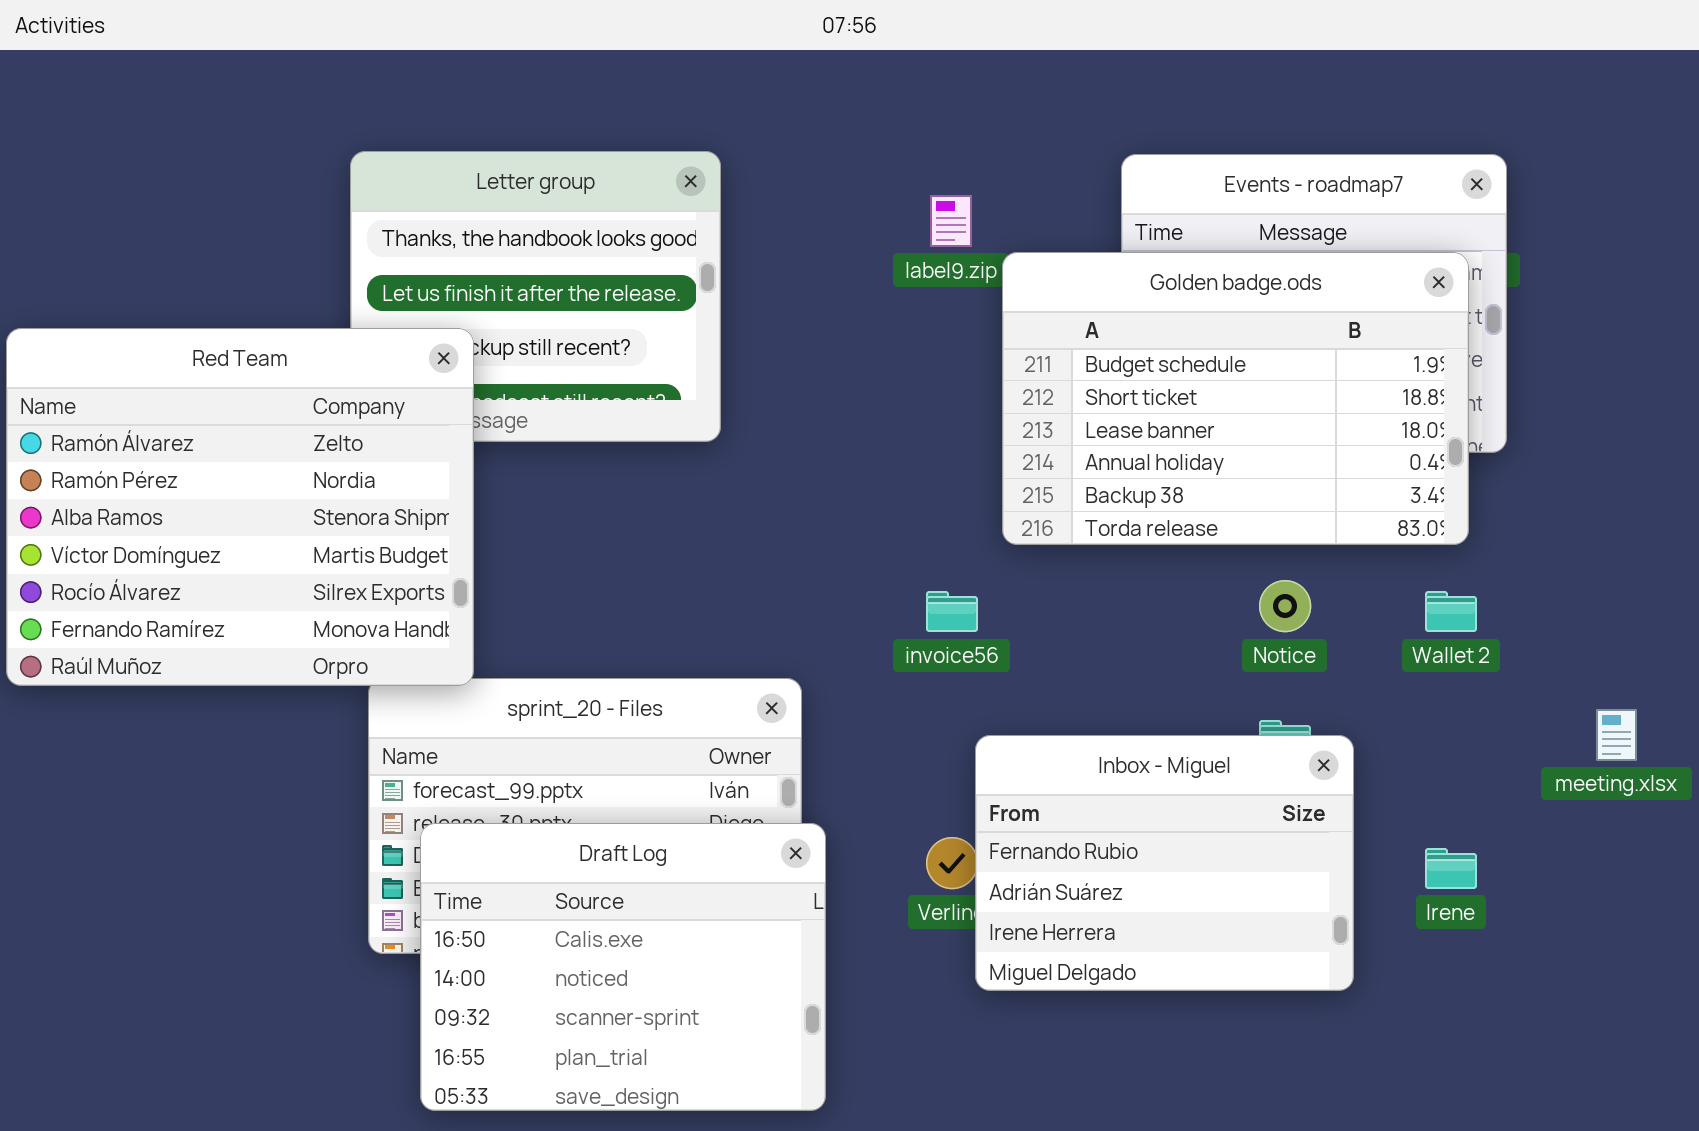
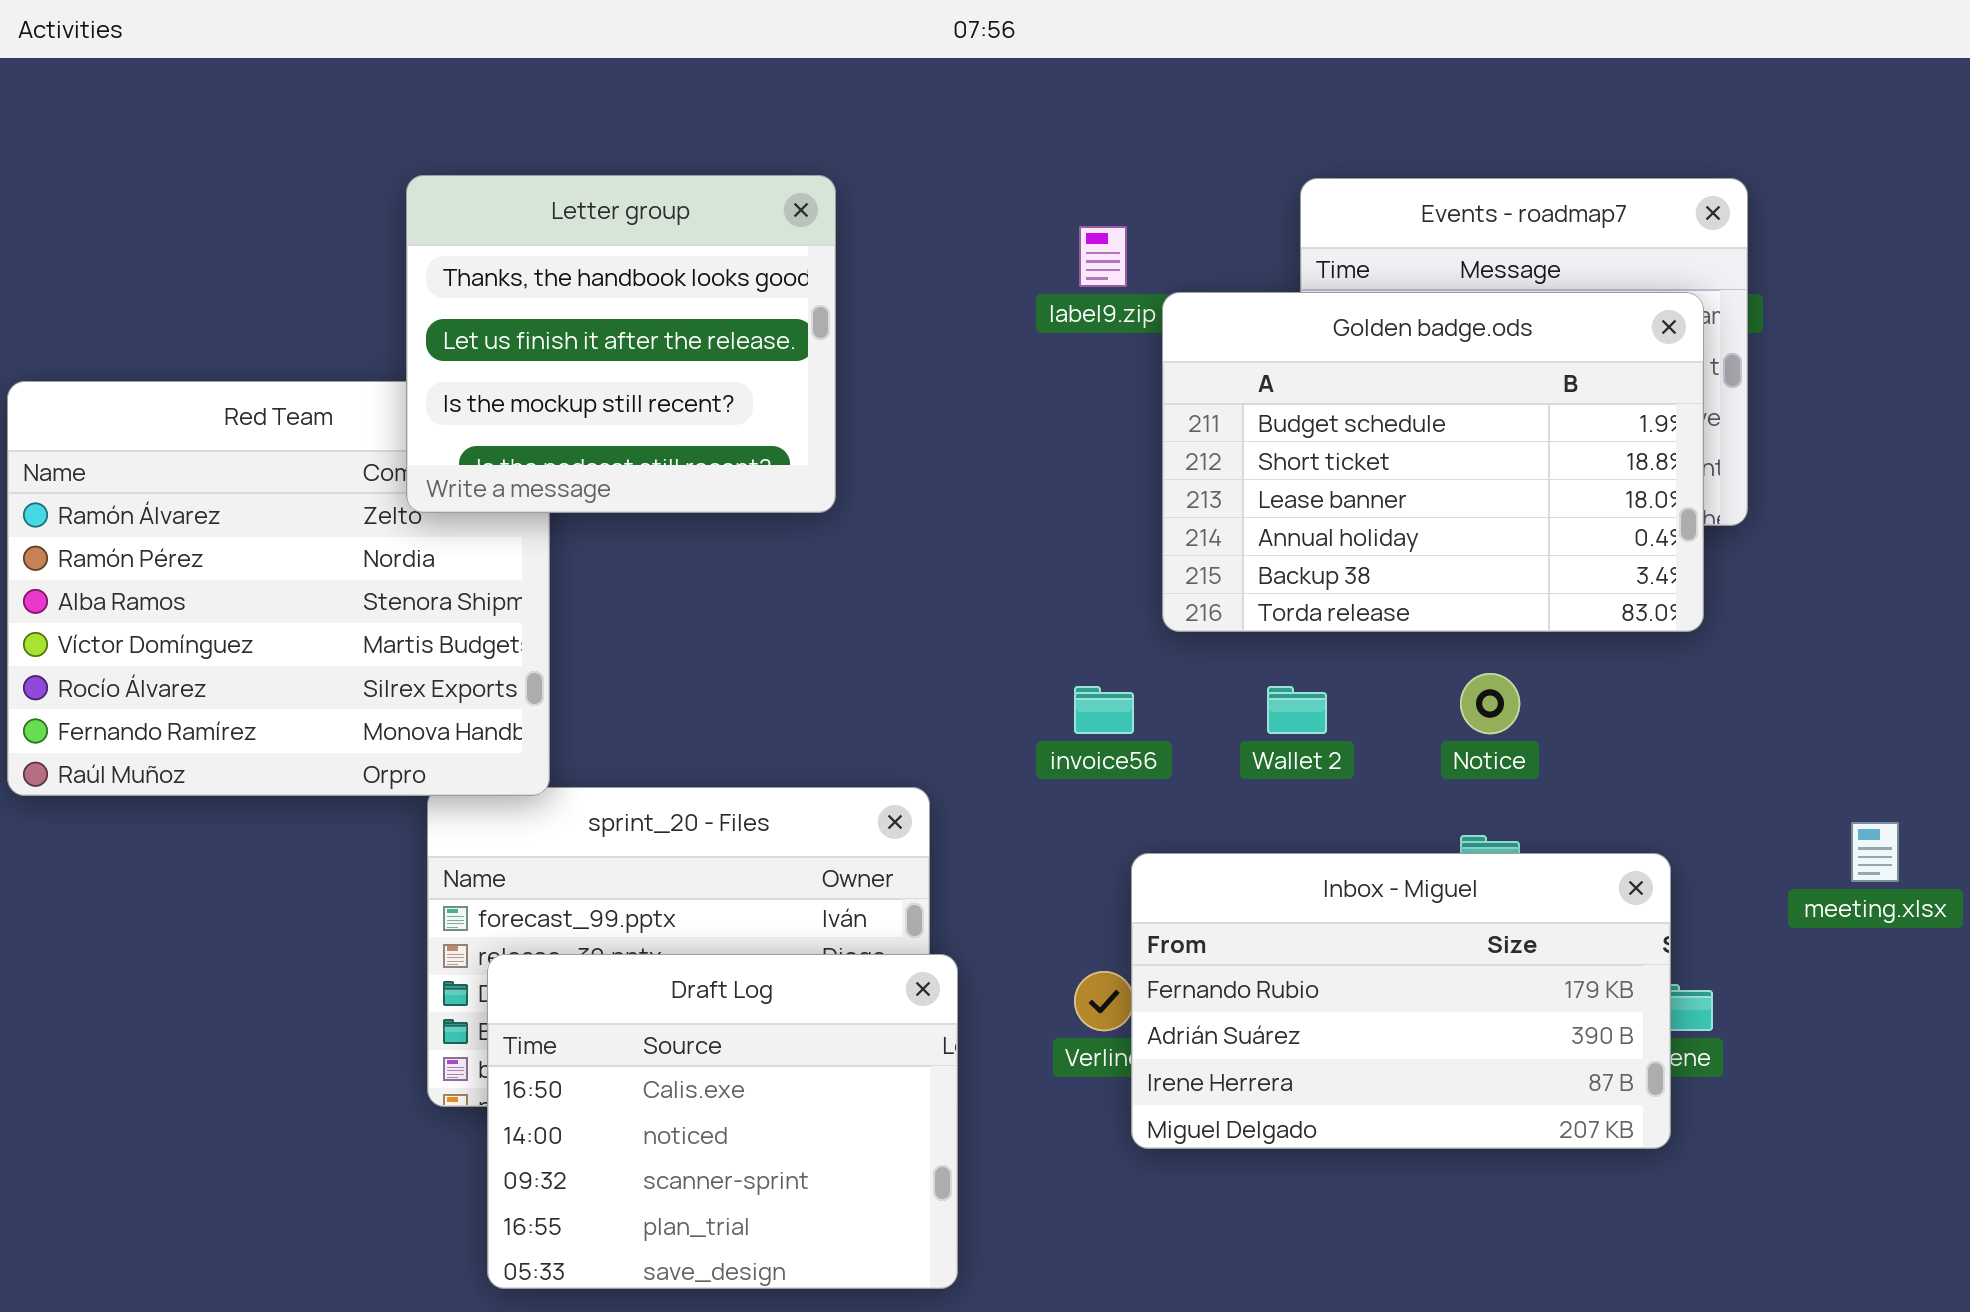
Letter group: [350,151,721,442] -> [406,175,836,513], raised
Wallet 2: [1425,591,1477,632] -> [1267,686,1327,734], moved
Inbox - Miguel: [975,735,1354,991] -> [1131,853,1671,1149], resized

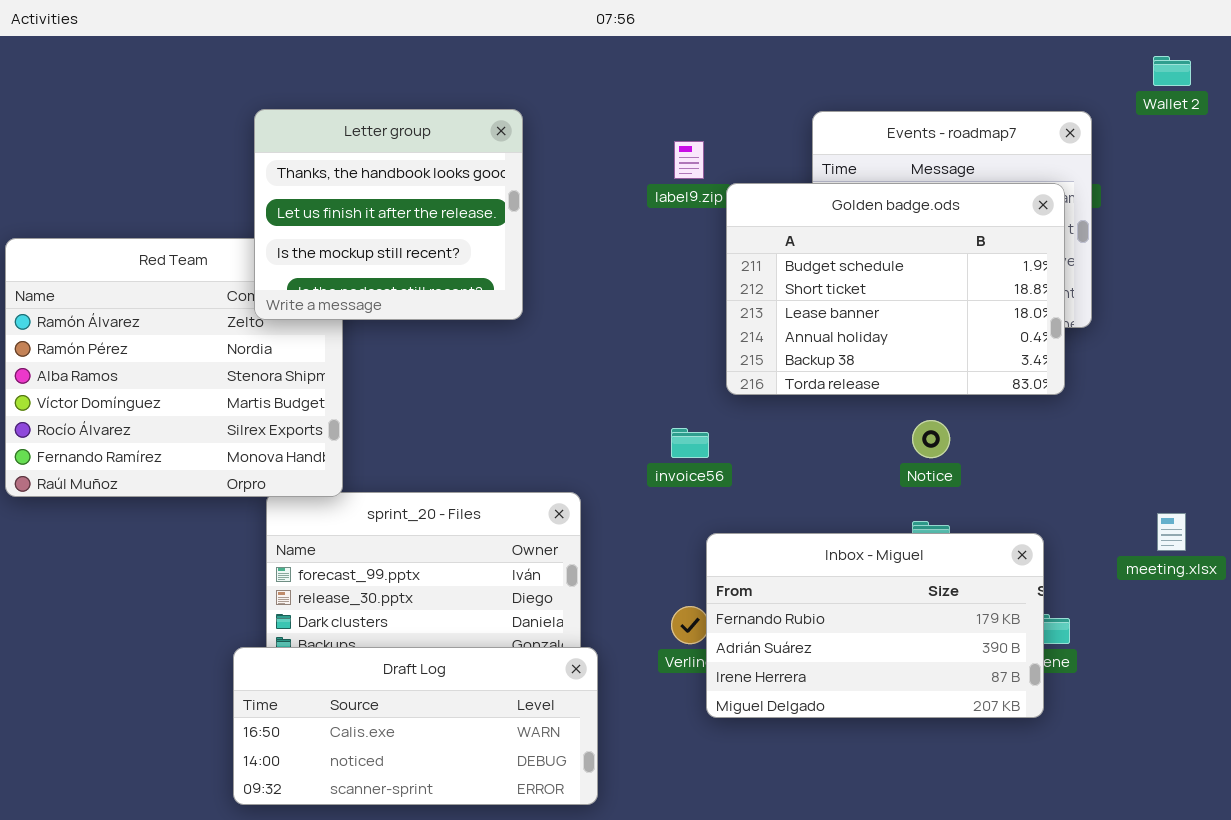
Wallet 2: [1267,686,1327,734] -> [1153,56,1191,86], moved
Draft Log: [487,954,958,1289] -> [233,647,598,805], resized

